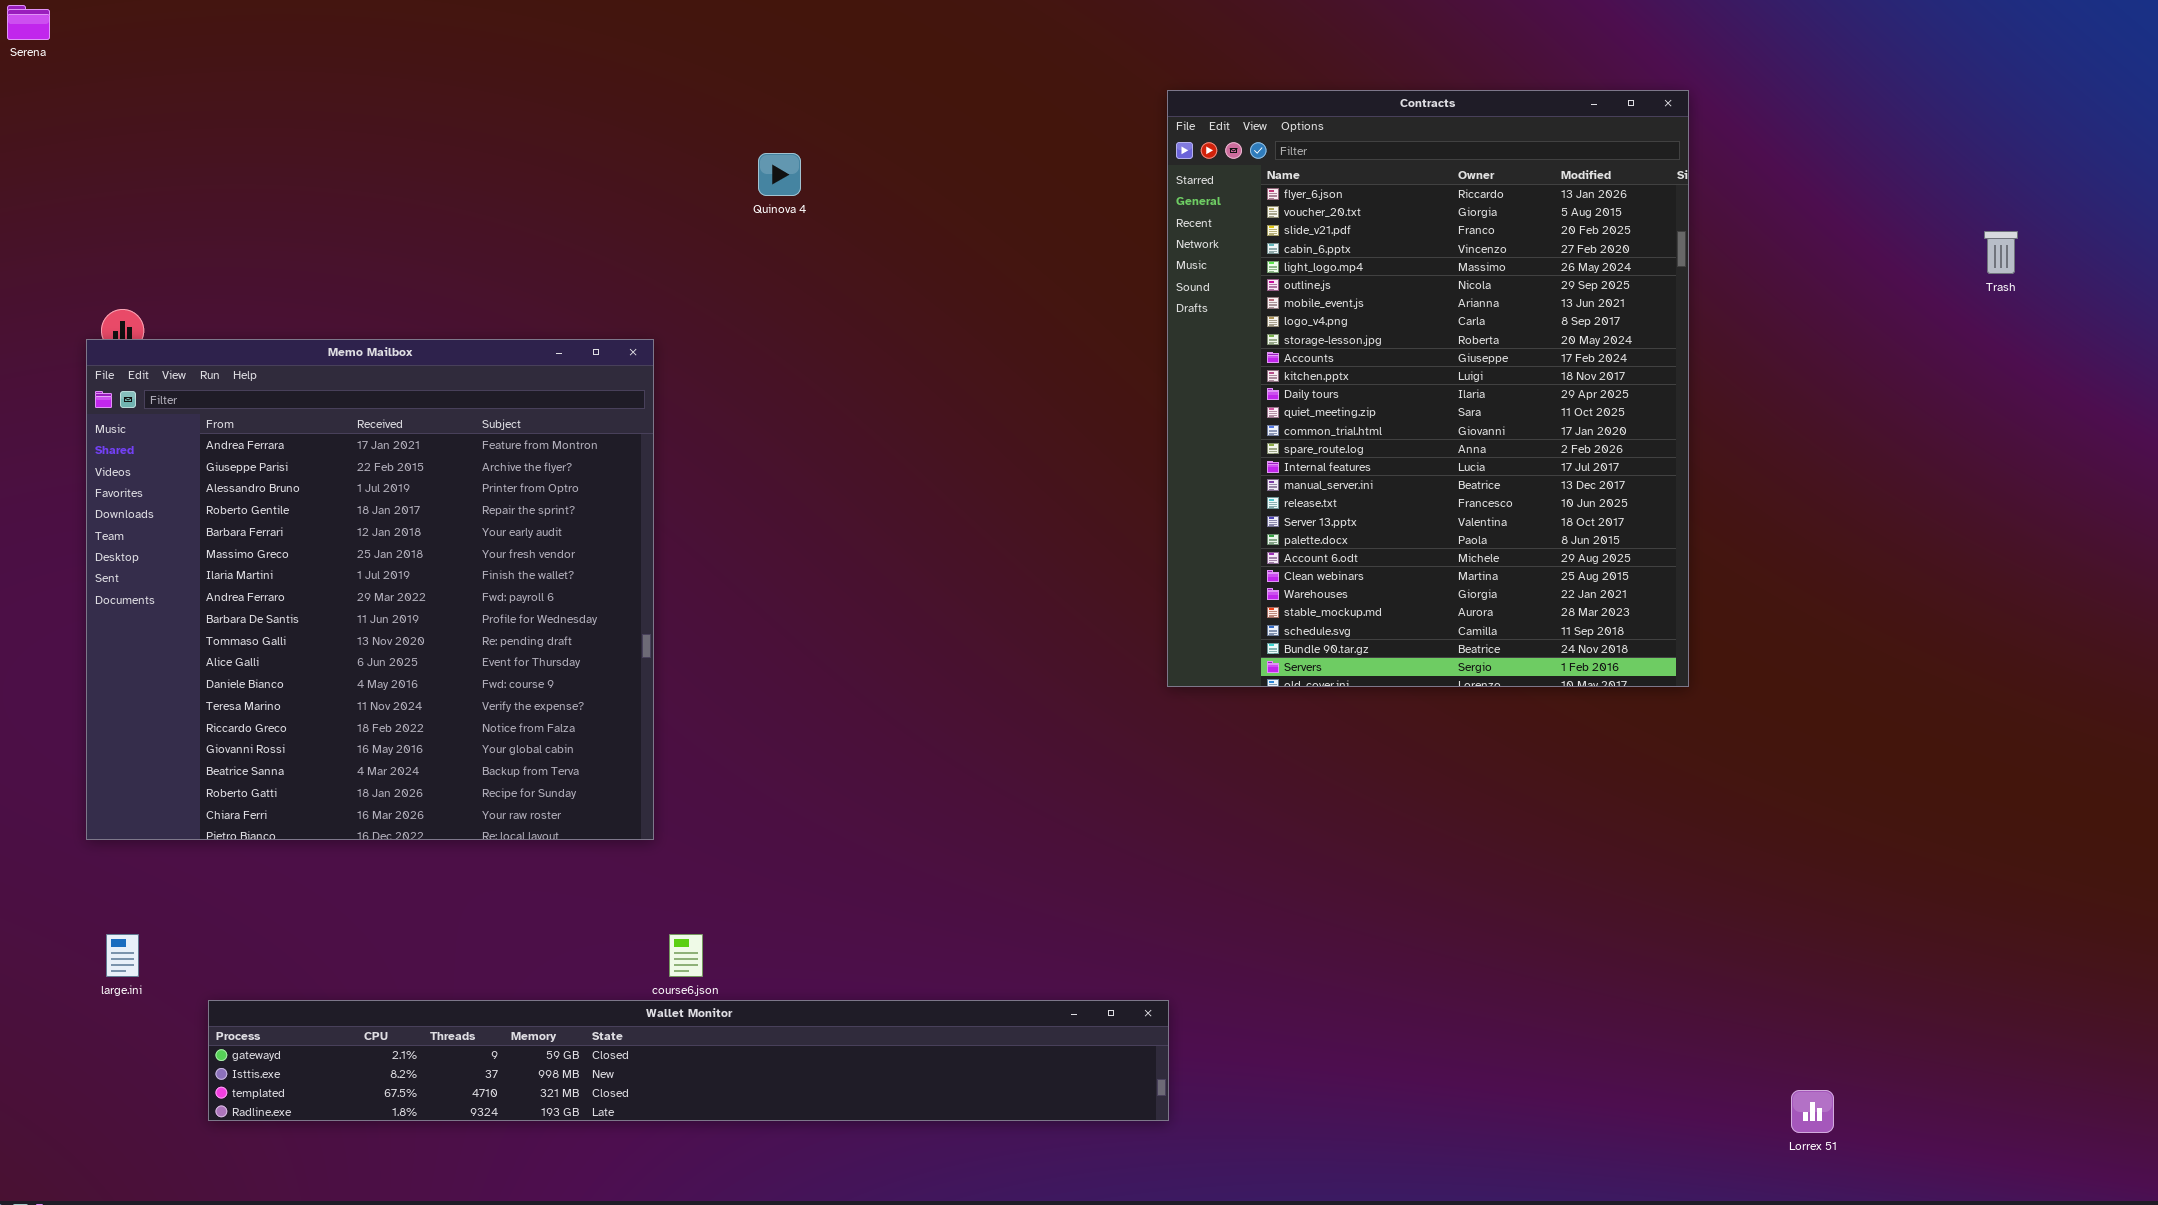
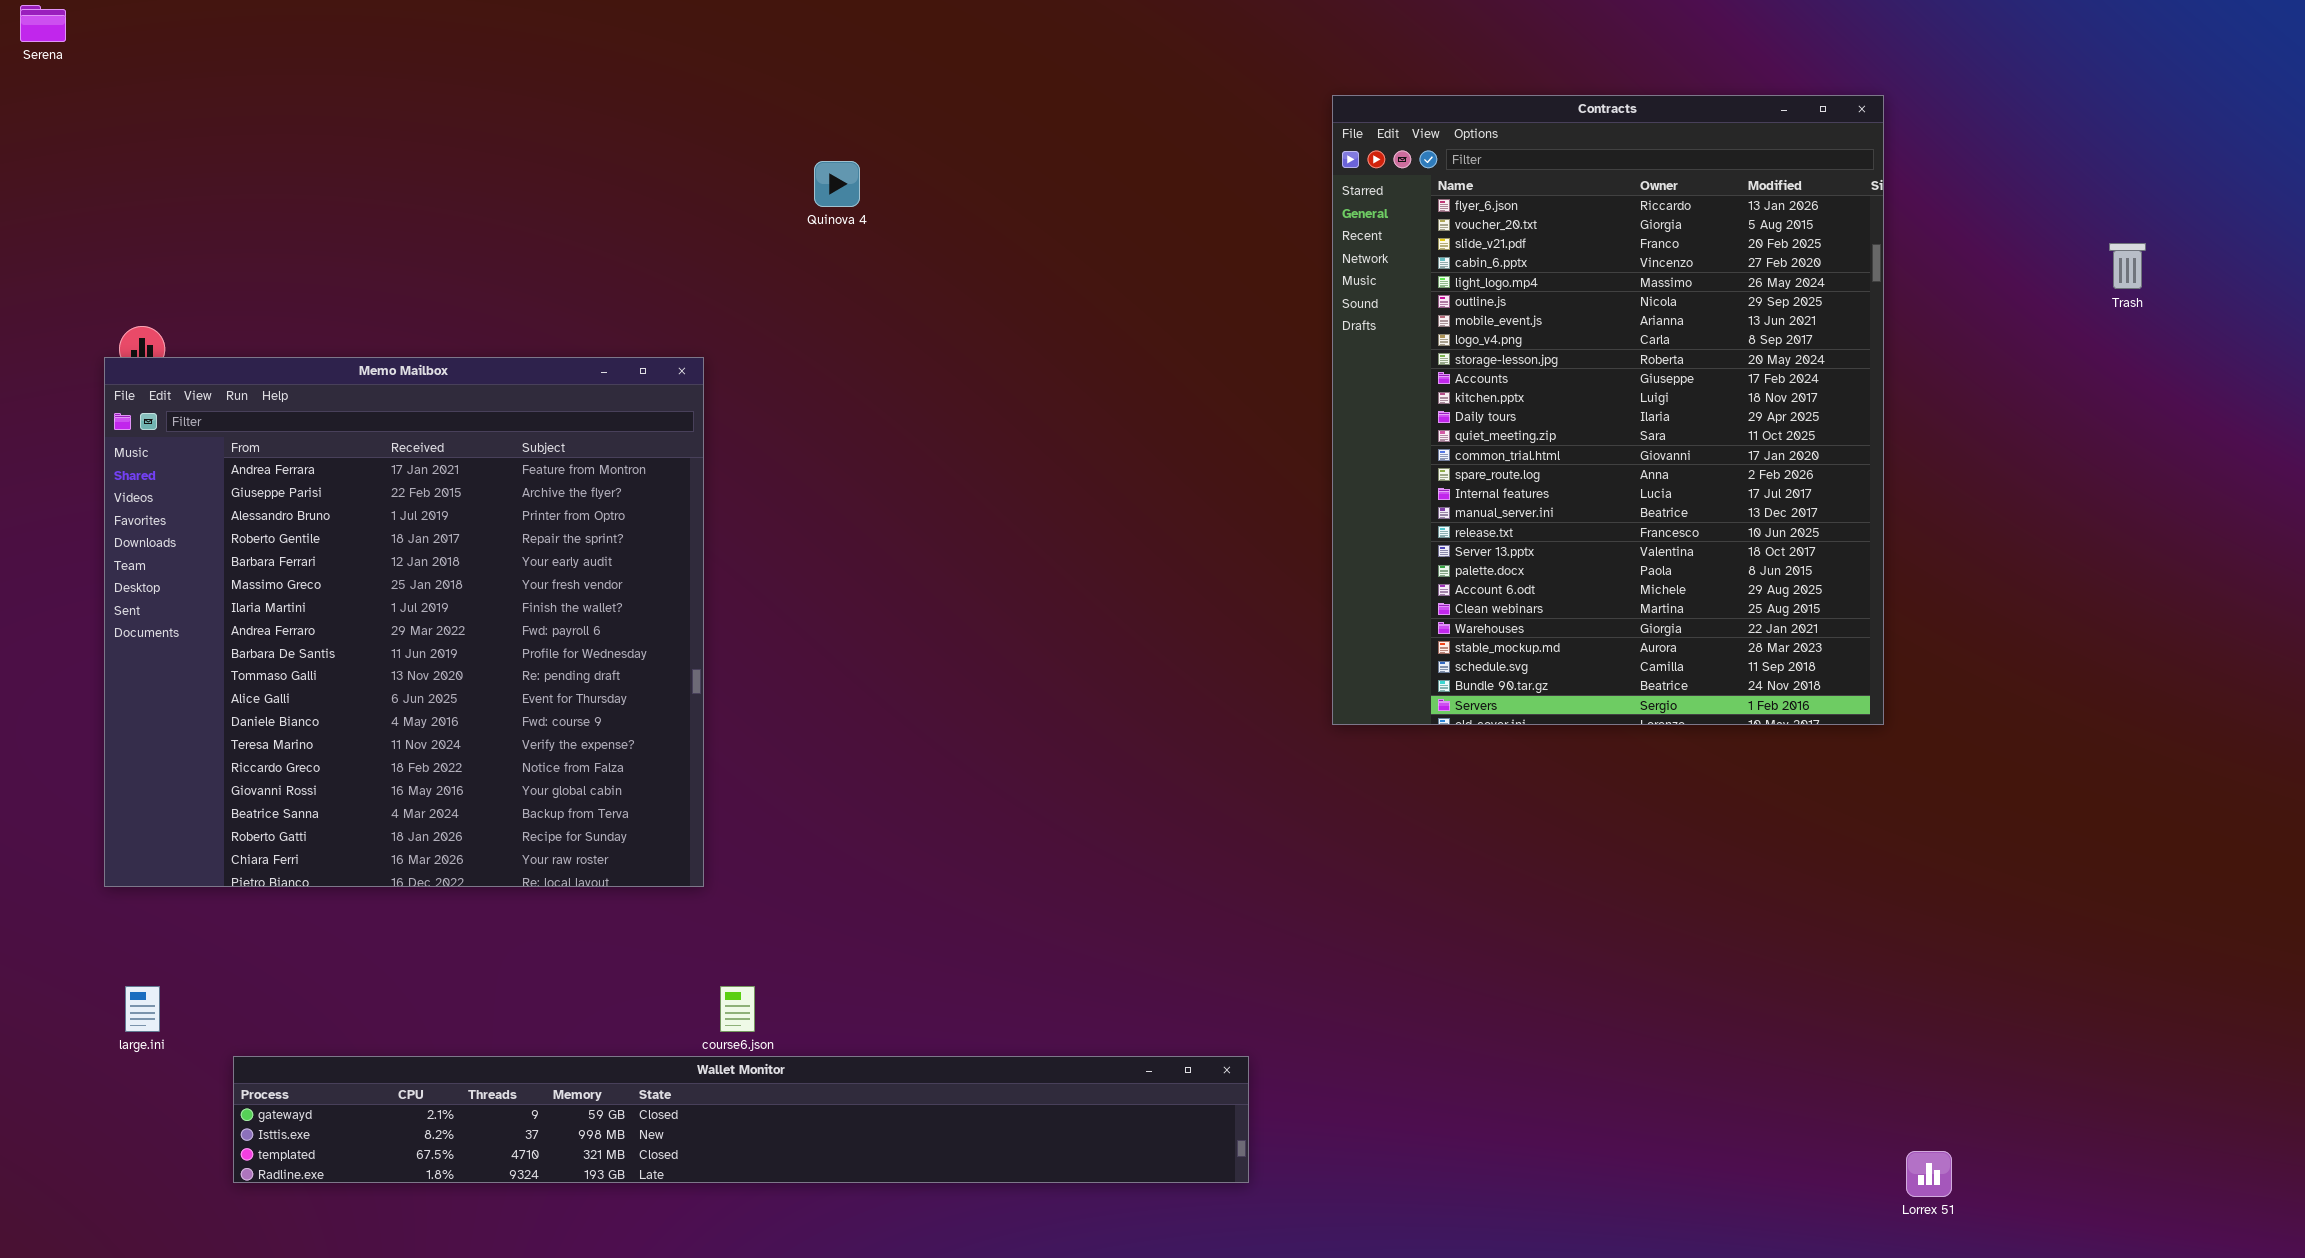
Contracts: [1167,90,1689,687] -> [1332,95,1884,725], moved

